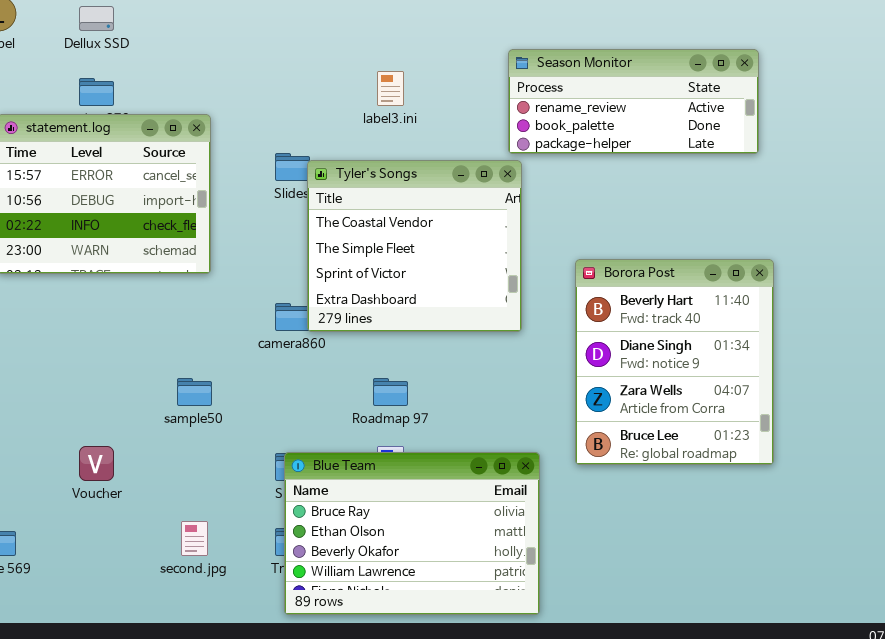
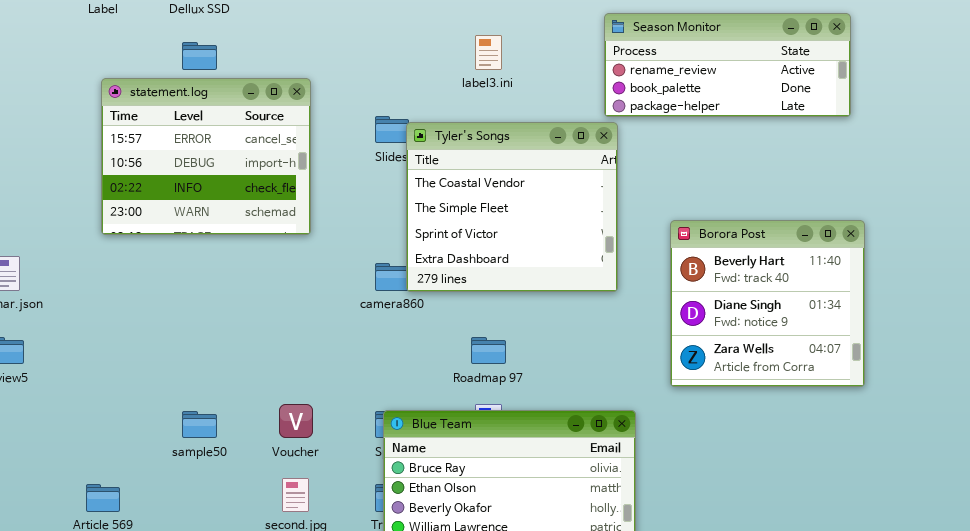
Borora Post: [575,259,774,465] -> [670,220,865,387], resized
sample50: [177,378,212,406] -> [182,411,217,438], moved
Voucher: [79,446,114,481] -> [279,404,313,438], moved

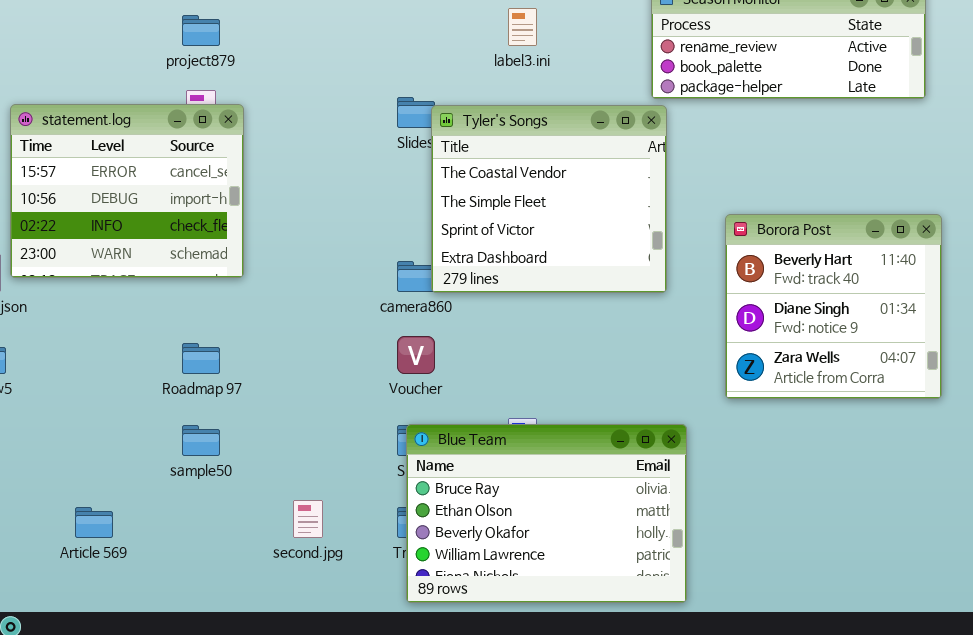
statement.log: [101,78,311,235] -> [10,104,244,278], moved
Roadmap 97: [471,337,506,364] -> [182,343,220,374], moved
Voucher: [279,404,313,438] -> [397,336,435,374], moved

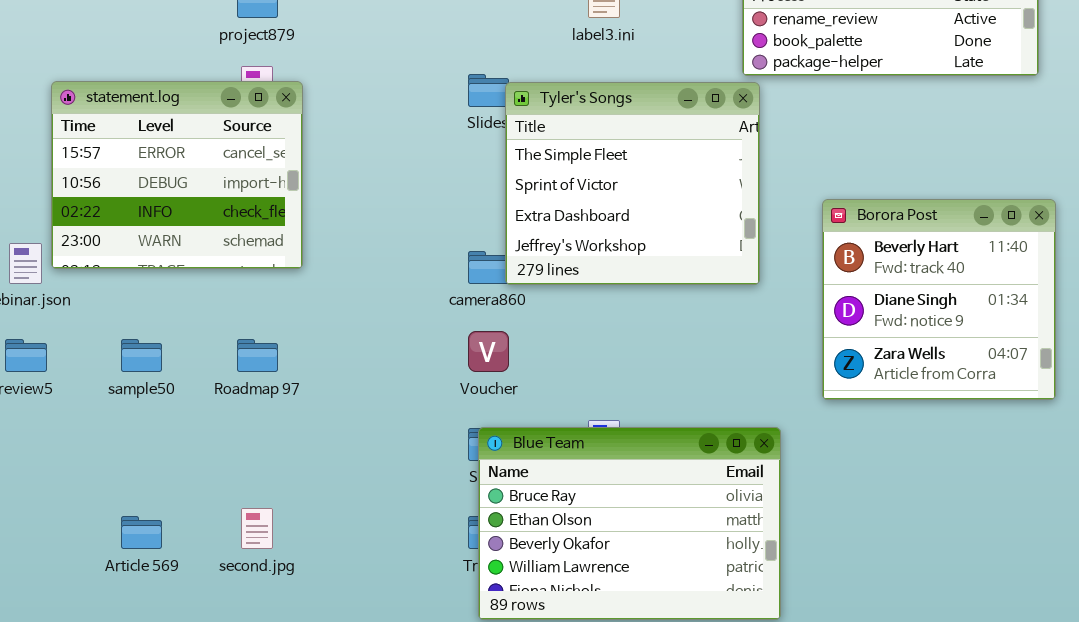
Tyler's Songs: [431,105,667,293] -> [505,82,760,285], scrolled down 1 row
sample50: [182,425,220,456] -> [121,339,162,372], moved
second.jpg: [293,500,323,538] -> [241,508,273,549], moved

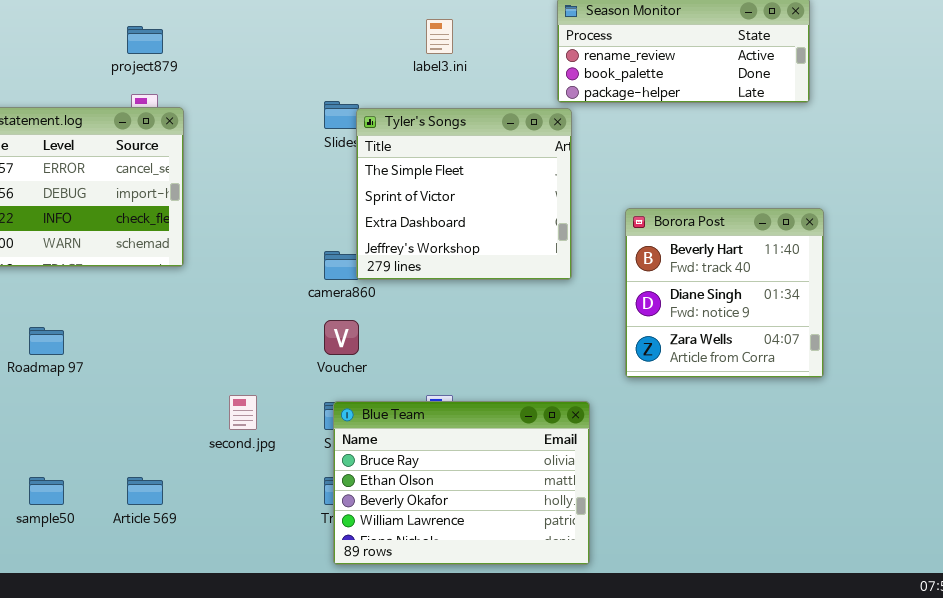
sample50: [121,339,162,372] -> [29,477,64,505], moved
Roadmap 97: [237,339,278,372] -> [29,327,64,355], moved
second.jpg: [241,508,273,549] -> [229,395,257,430], moved
Article 569: [121,516,162,549] -> [127,477,163,505], moved

